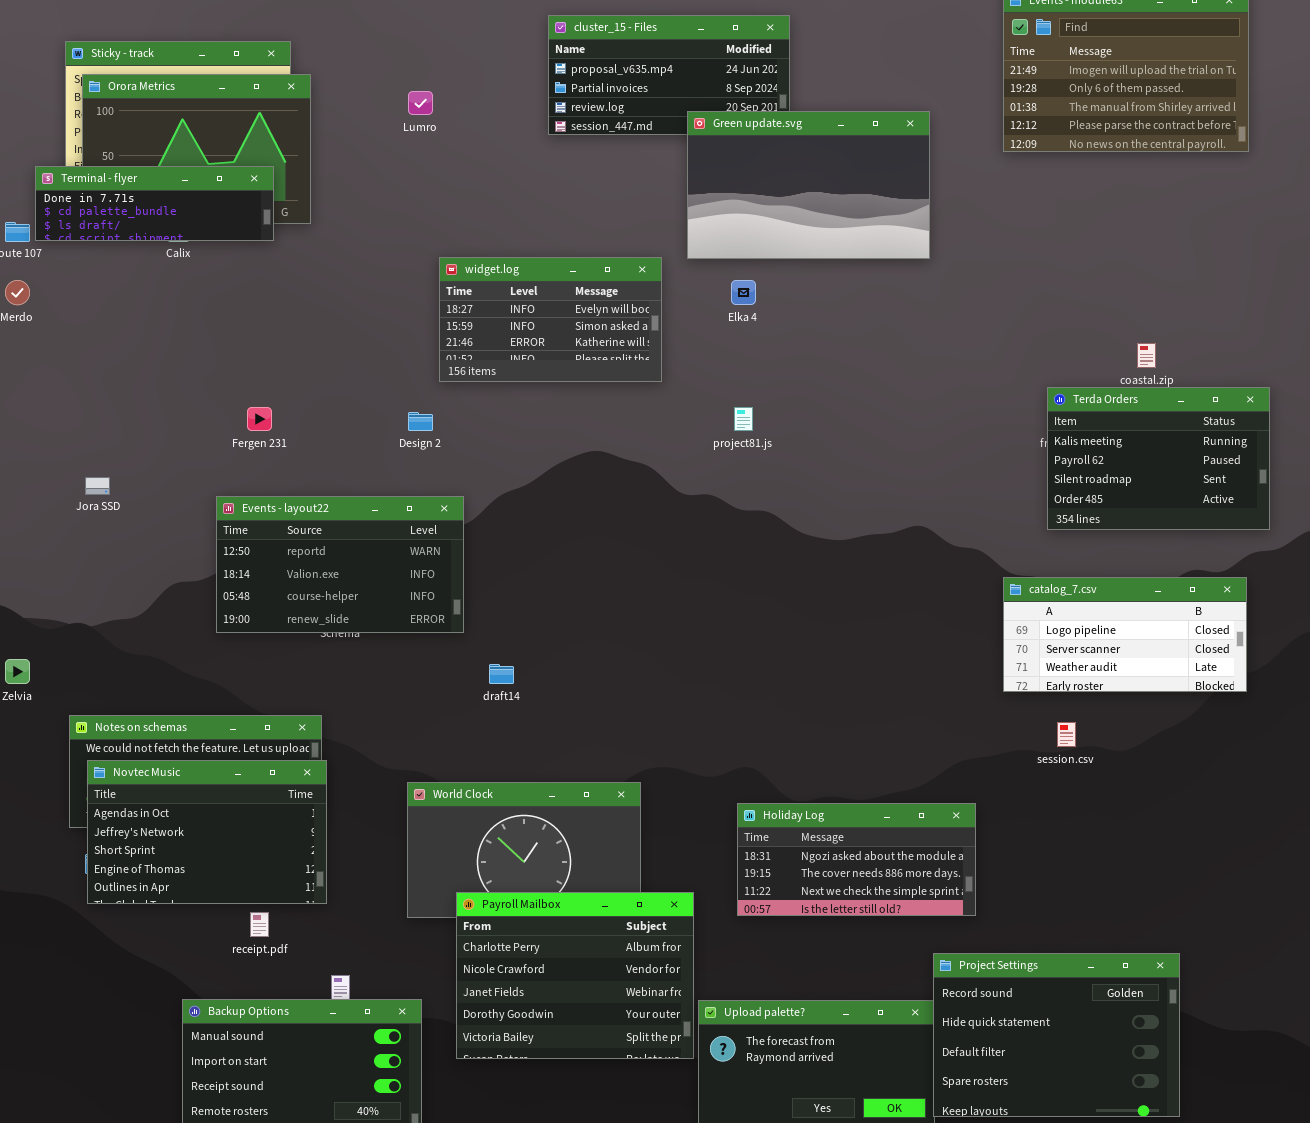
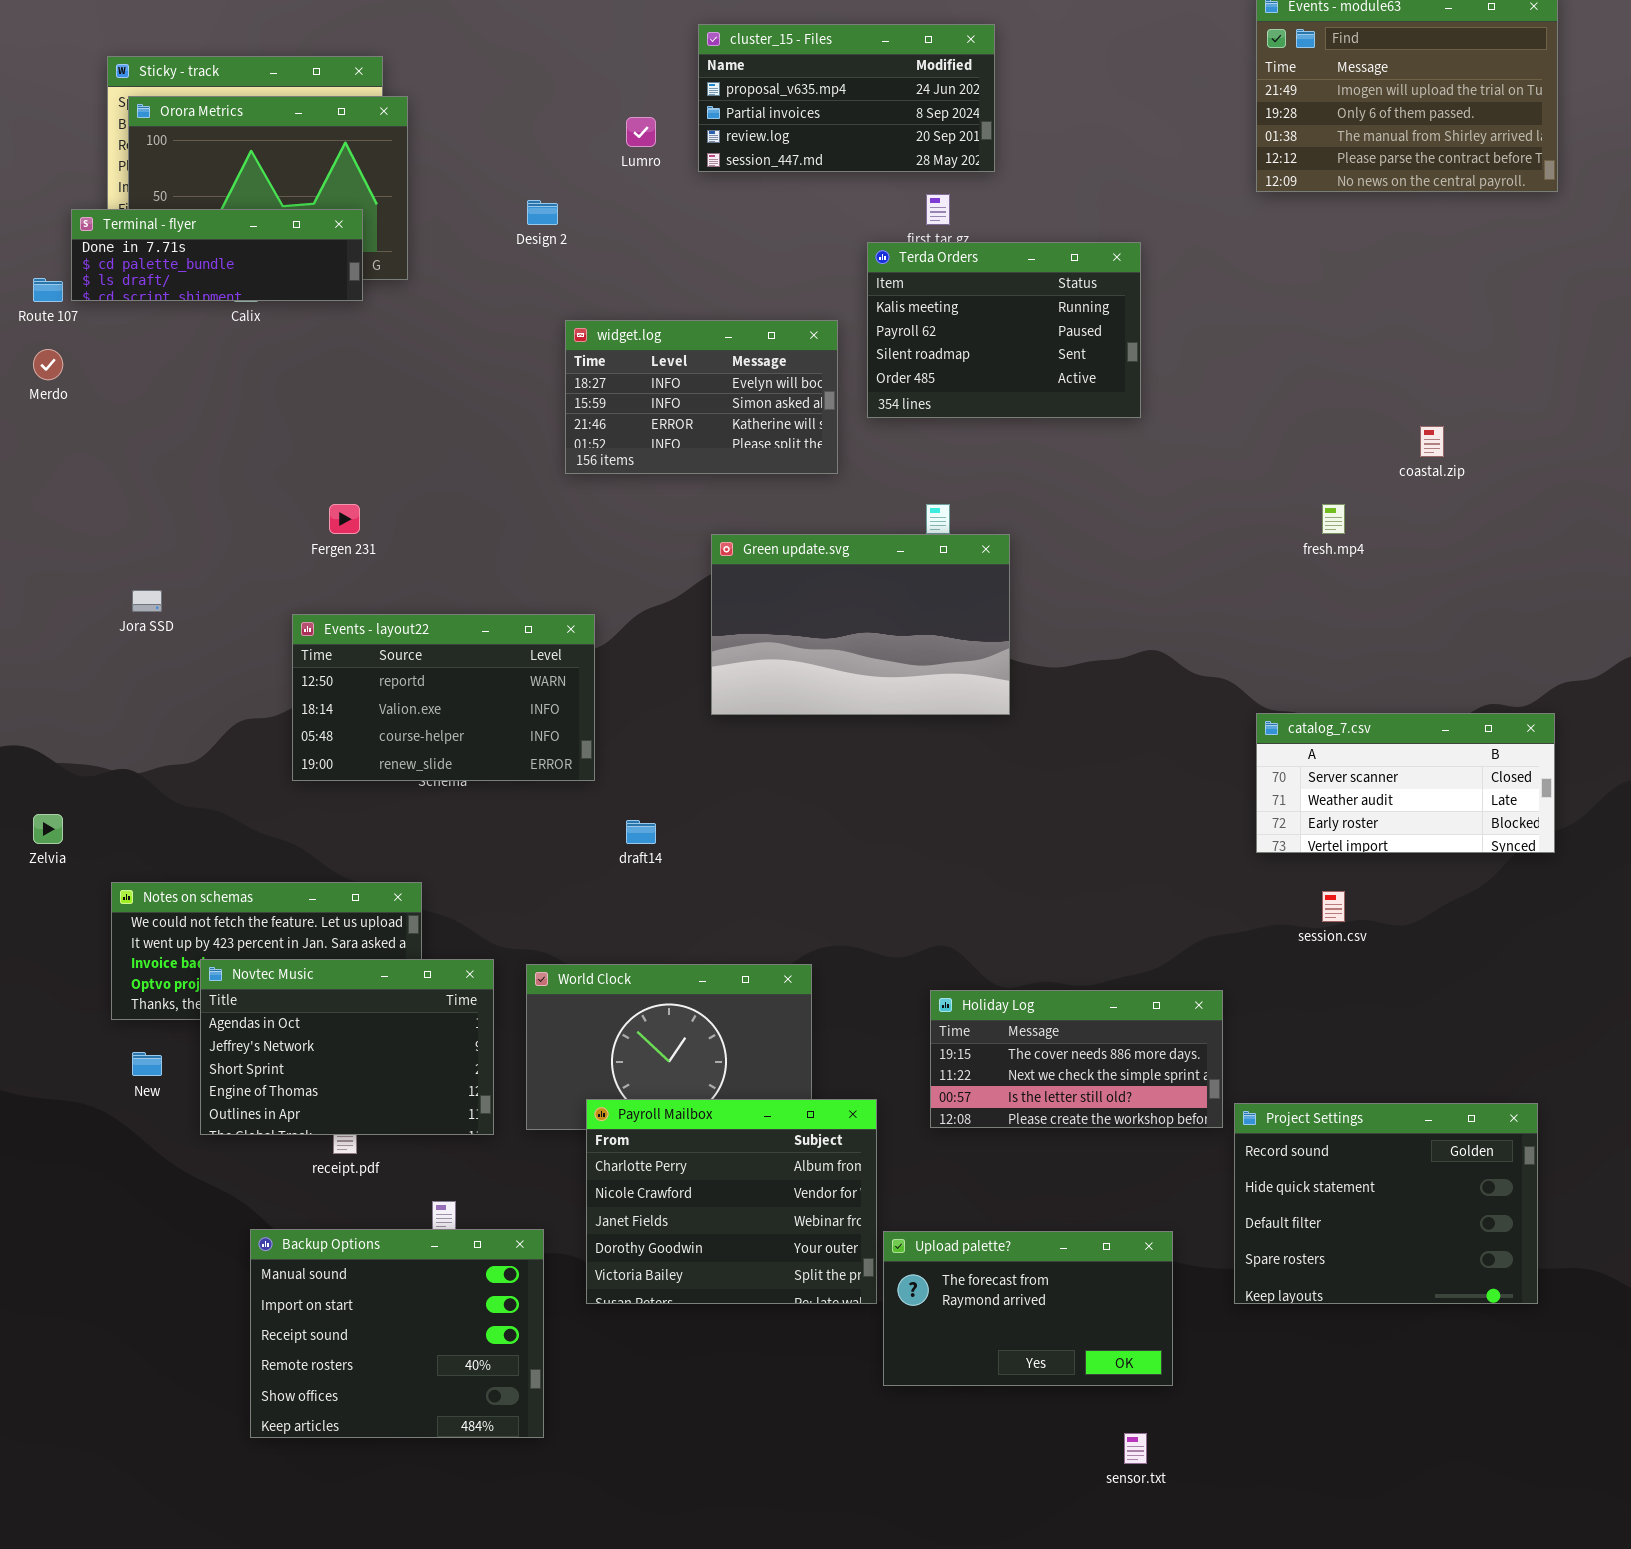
Lumro: [408,91,433,115] -> [626,117,656,147], moved
Green update.svg: [687,111,930,259] -> [711,534,1010,715], moved
Terda Orders: [1047,387,1270,530] -> [867,242,1141,418], moved
Design 2: [408,412,433,431] -> [527,200,558,225], moved
catalog_7.csv: [1003,577,1247,692] -> [1256,713,1555,853], scrolled down 1 row
Novtec Music: [87,760,327,904] -> [200,959,494,1135], moved
Holiday Log: [737,803,976,916] -> [930,990,1223,1128], scrolled down 1 row
Project Settings: [933,953,1180,1117] -> [1234,1103,1538,1304], moved

